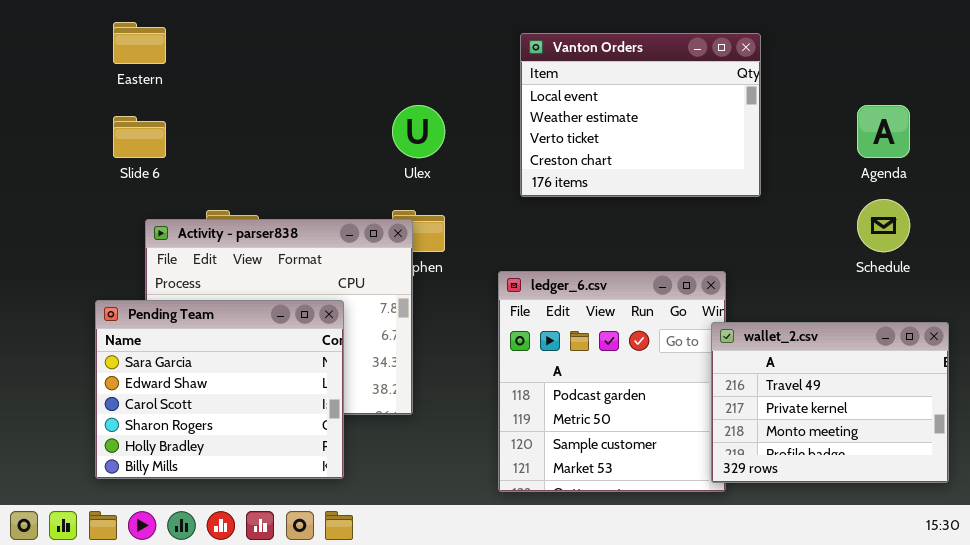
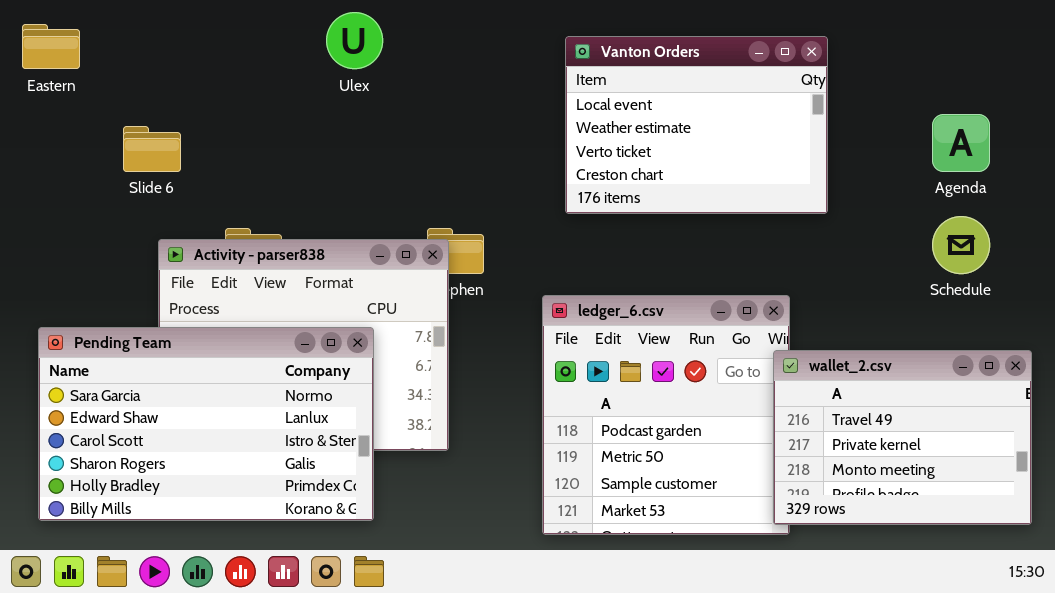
Eastern: [113,22,166,64] -> [22,24,80,69], moved
Ulex: [392,105,445,158] -> [326,12,383,69], moved
Pending Team: [95,300,344,479] -> [38,327,374,521], resized

